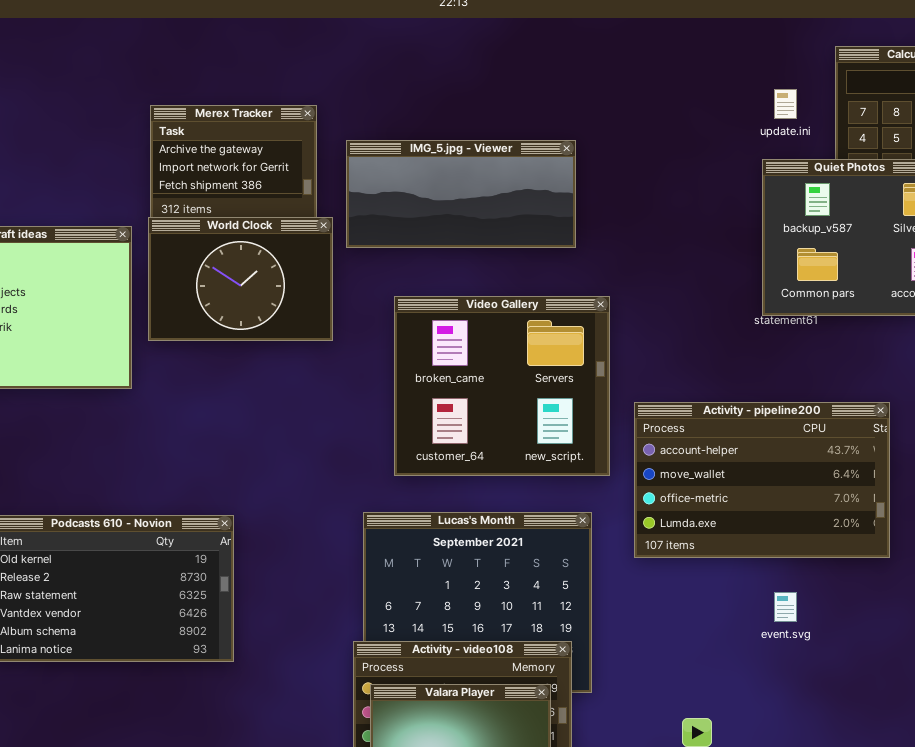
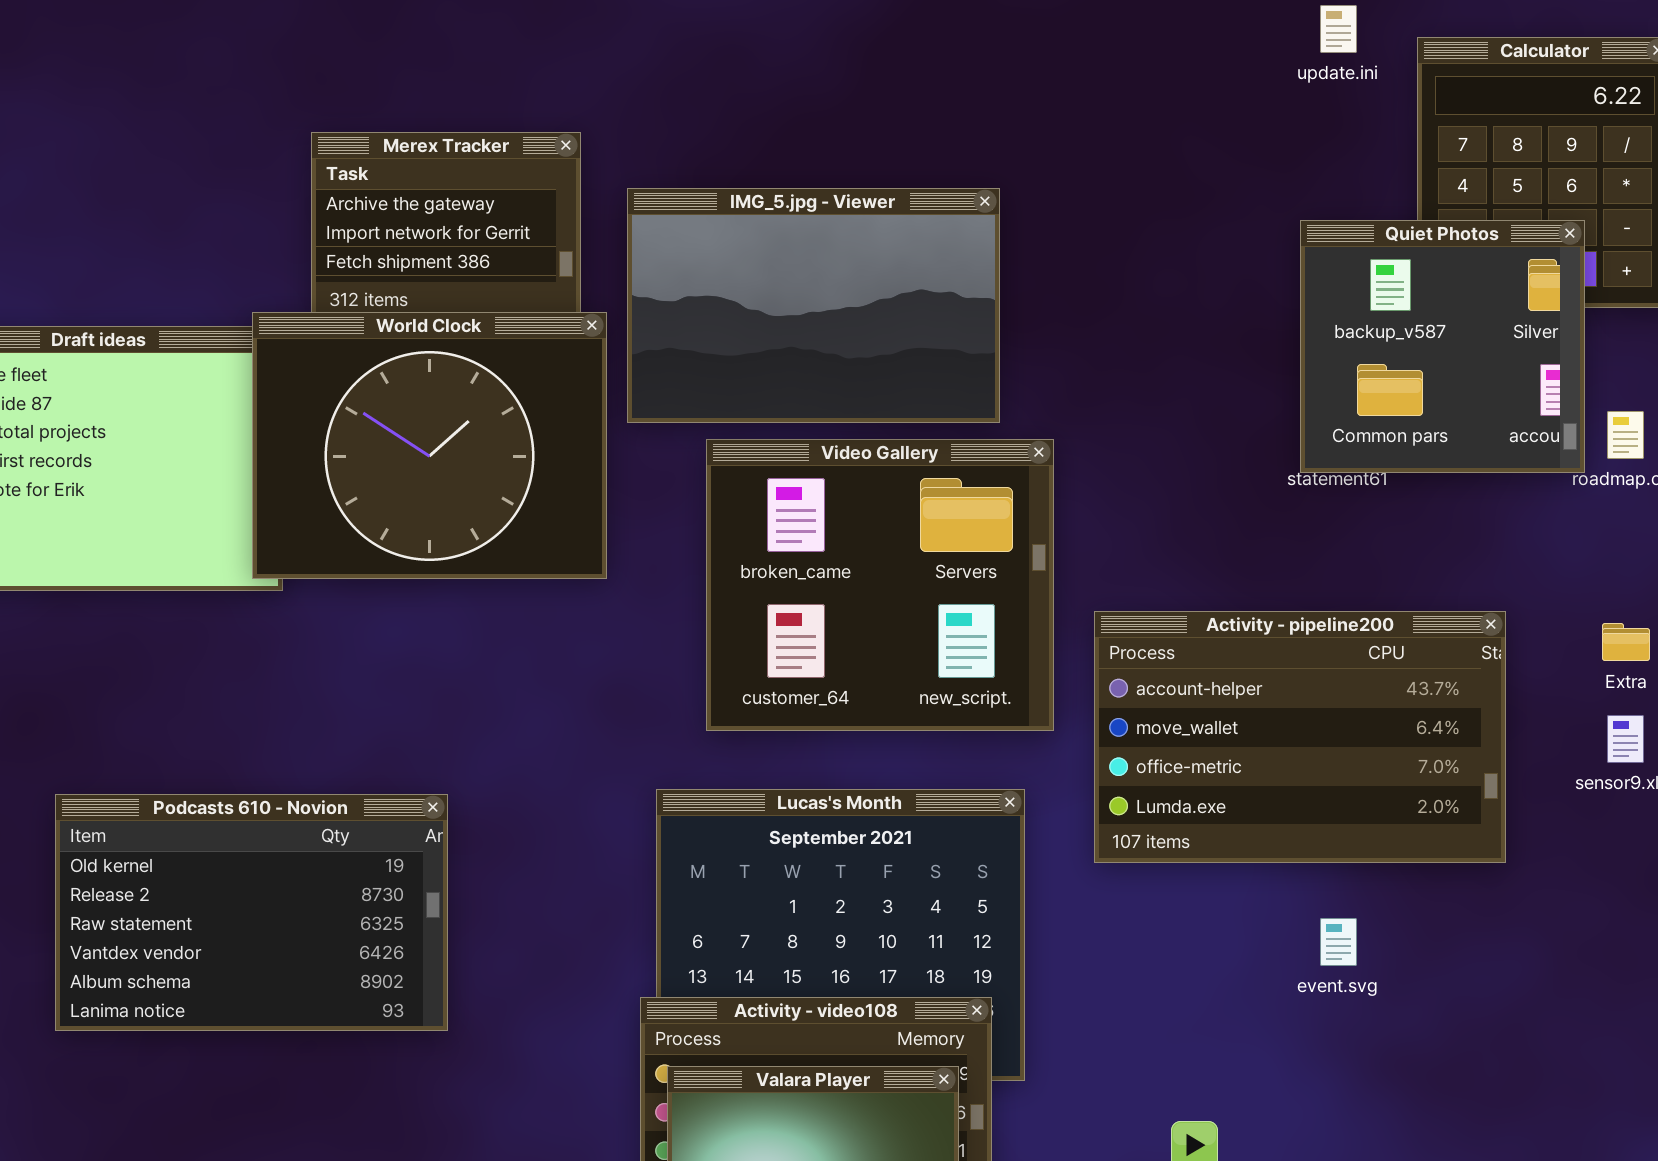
update.ini: [774,89,797,119] -> [1320,5,1357,53], moved
IMG_5.jpg - Viewer: [346,140,576,248] -> [627,188,1000,423], resized
World Clock: [148,217,333,341] -> [252,312,607,579], resized

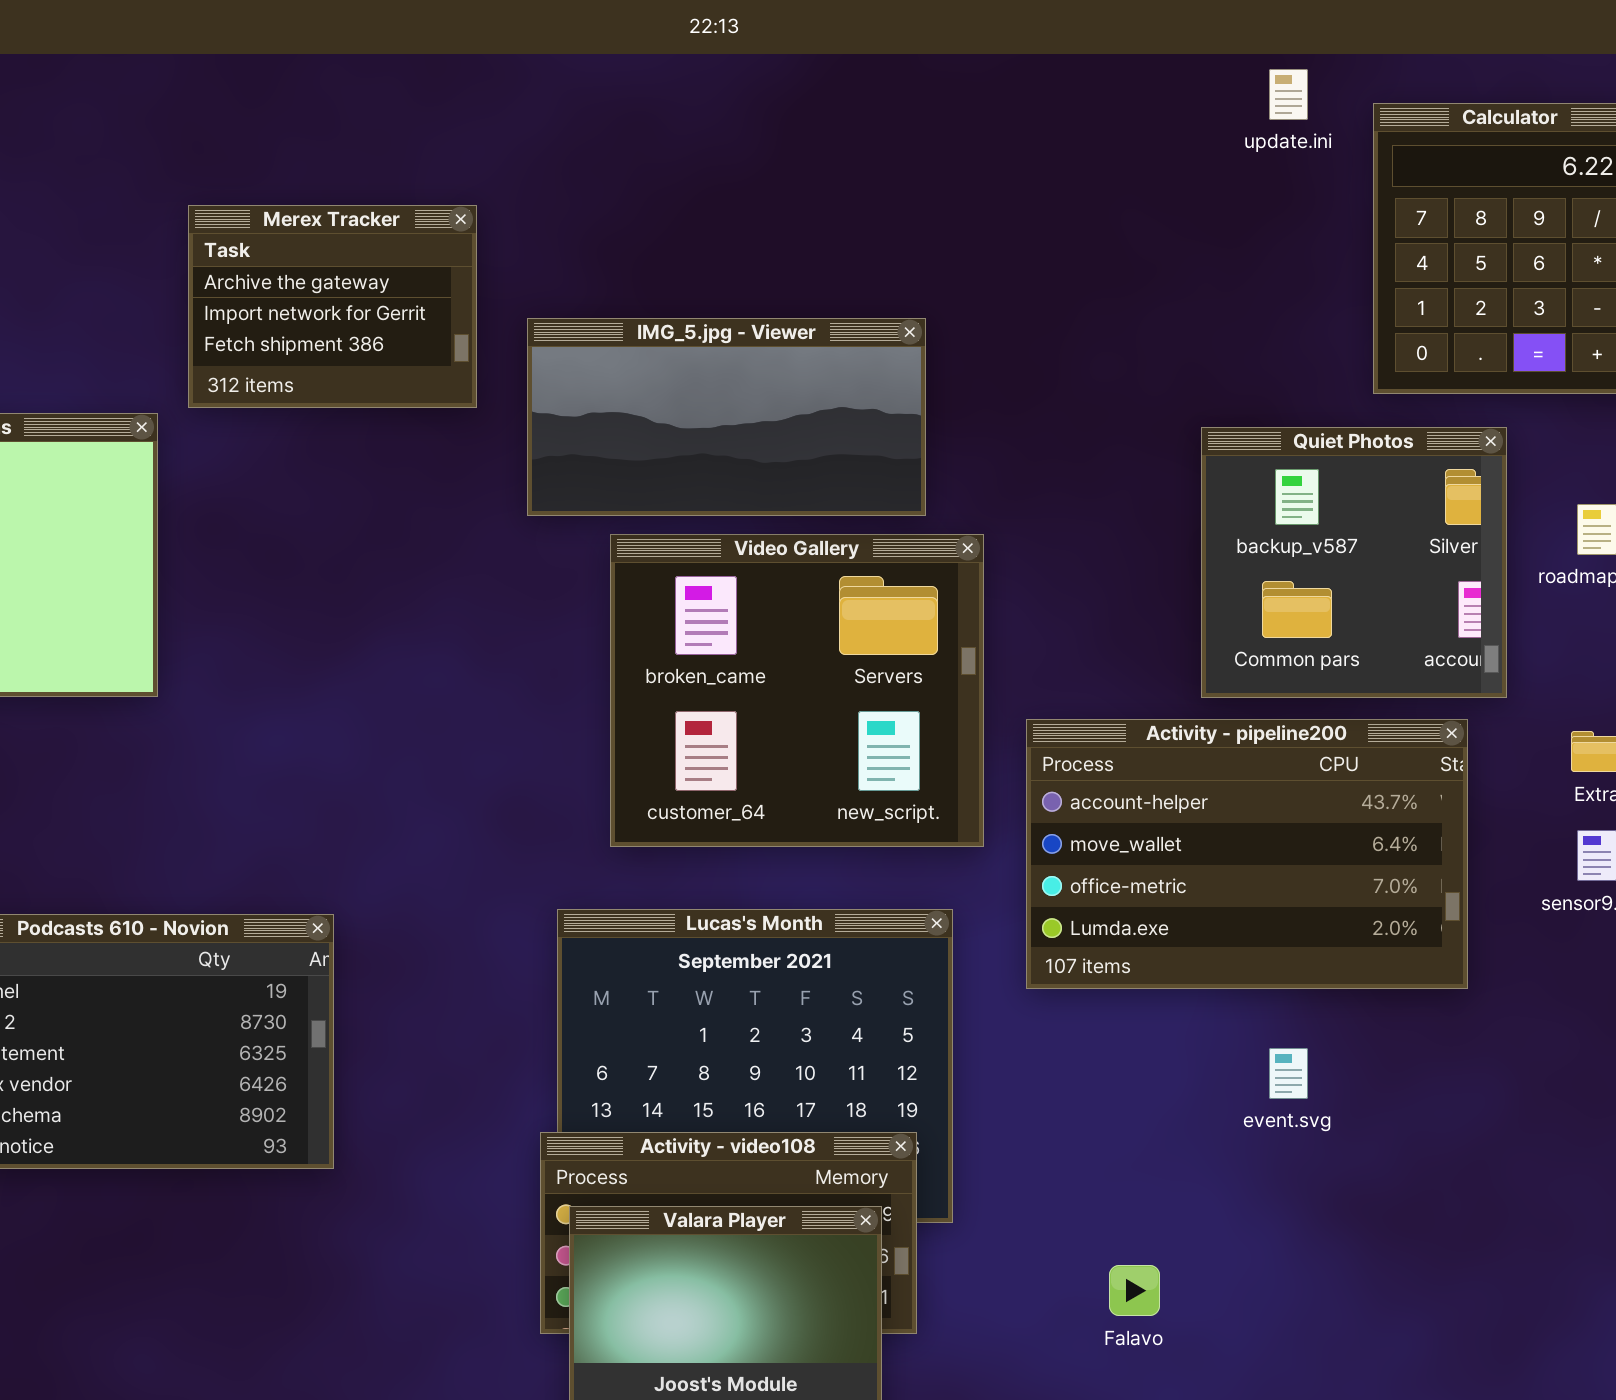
IMG_5.jpg - Viewer: [627,188,1000,423] -> [527,318,926,516], resized
Quiet Photos: [1300,220,1585,473] -> [1201,427,1507,698], moved
World Clock: [252,312,607,579] -> none, closed

